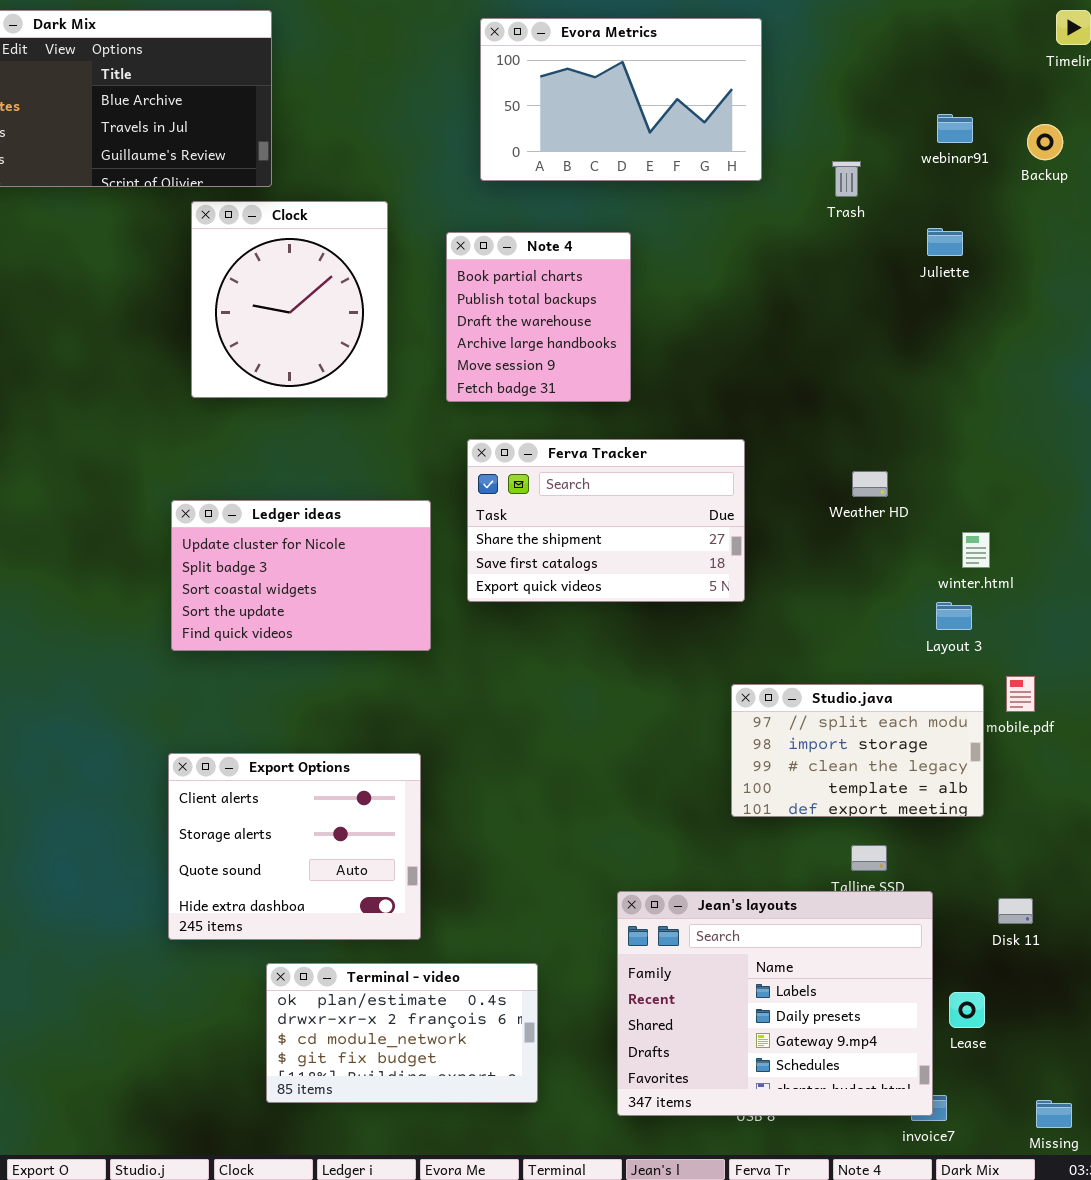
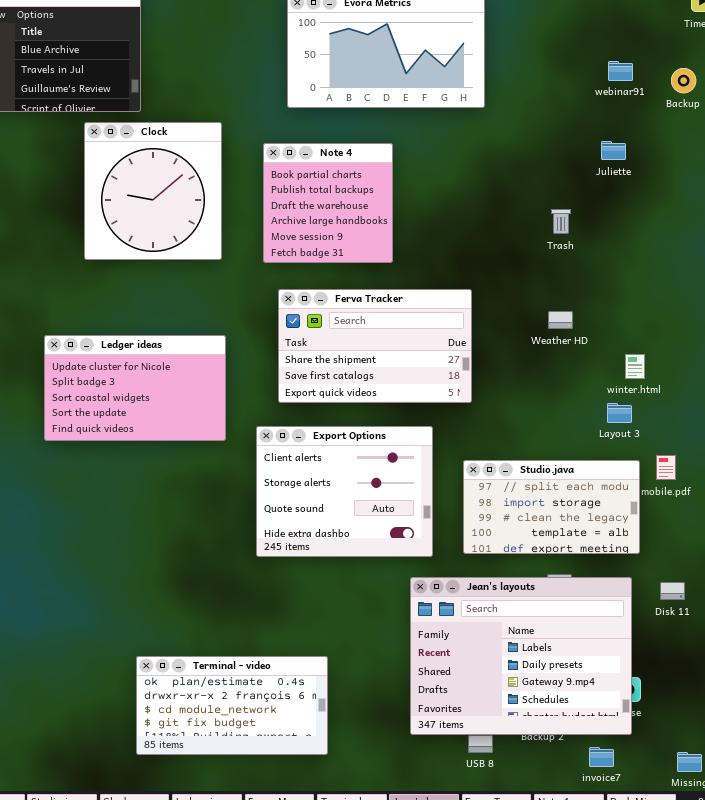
Trash: [832,161,861,197] -> [551,209,571,234], moved
Ledger ideas: [171,500,431,651] -> [44,335,226,441], moved
Export Options: [168,753,421,940] -> [256,426,433,557], moved
Jean's layouts: [617,891,933,1116] -> [410,577,632,735], moved
Disk 11: [998,898,1033,924] -> [660,582,685,600], moved

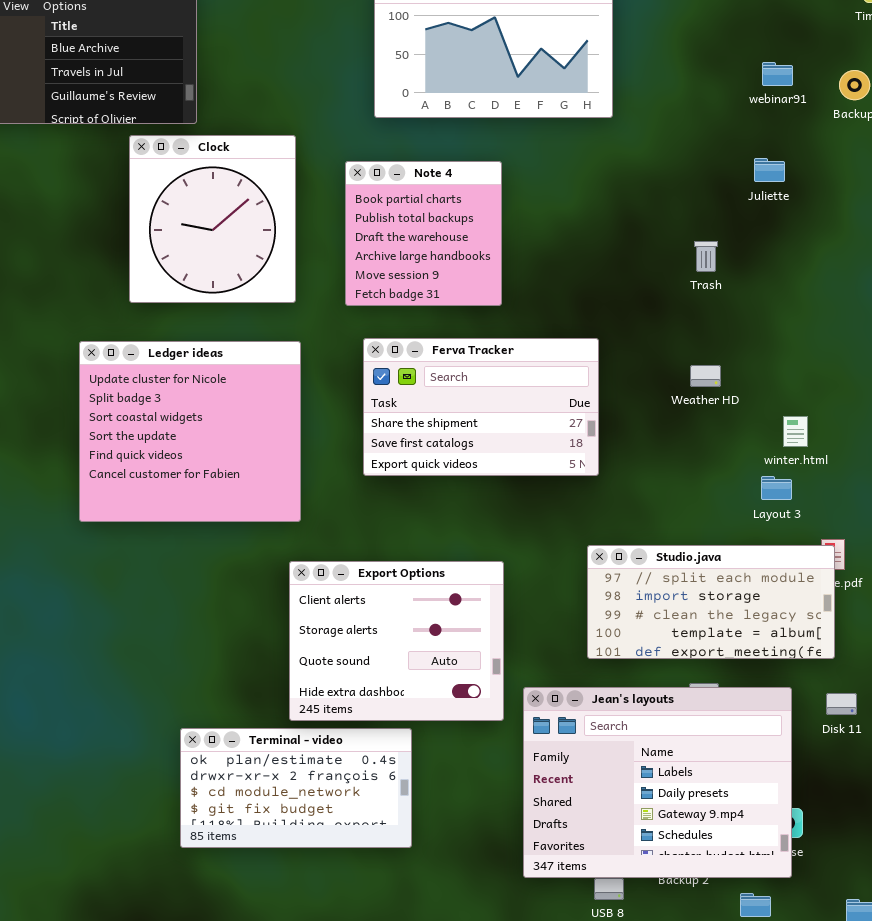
Ledger ideas: [44,335,226,441] -> [79,341,301,522], resized
Export Options: [256,426,433,557] -> [289,561,504,721], moved
Studio.java: [463,460,640,554] -> [587,545,835,659], resized
Terminal - video: [136,656,328,755] -> [180,728,412,848], moved

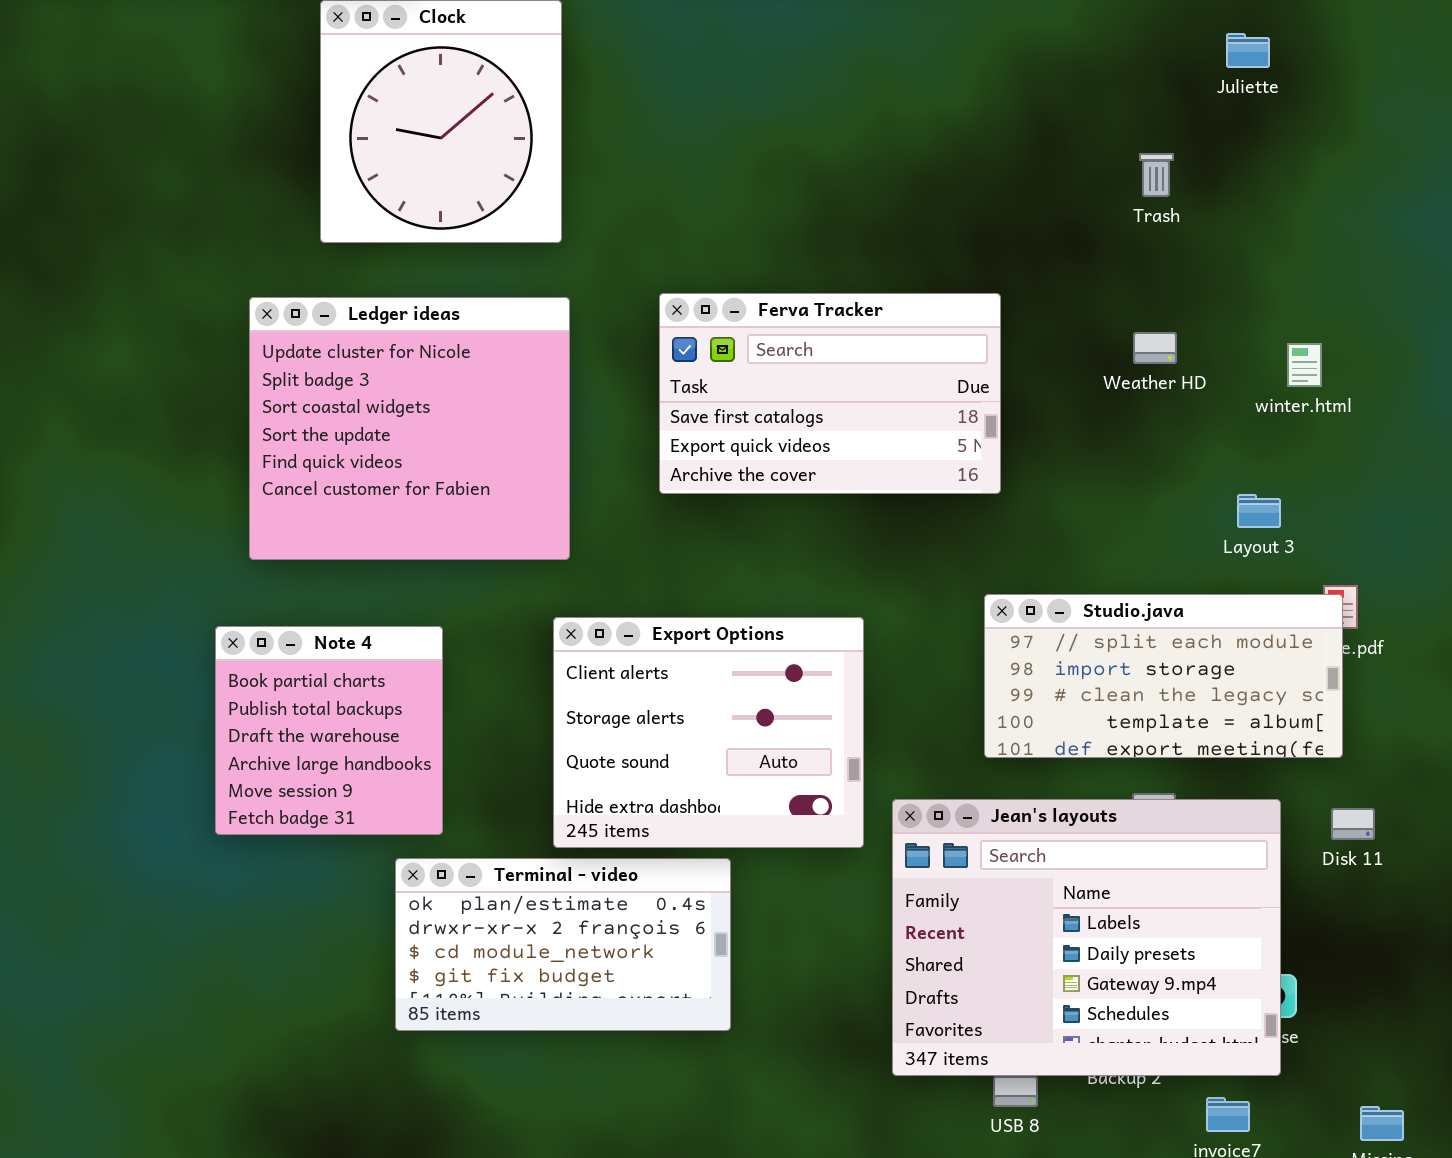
Note 4: [345,161,502,306] -> [215,626,443,835], moved
Ferva Tracker: [363,338,599,476] -> [659,293,1001,494], scrolled down 1 row
winter.html: [783,416,808,447] -> [1287,343,1322,387], moved

